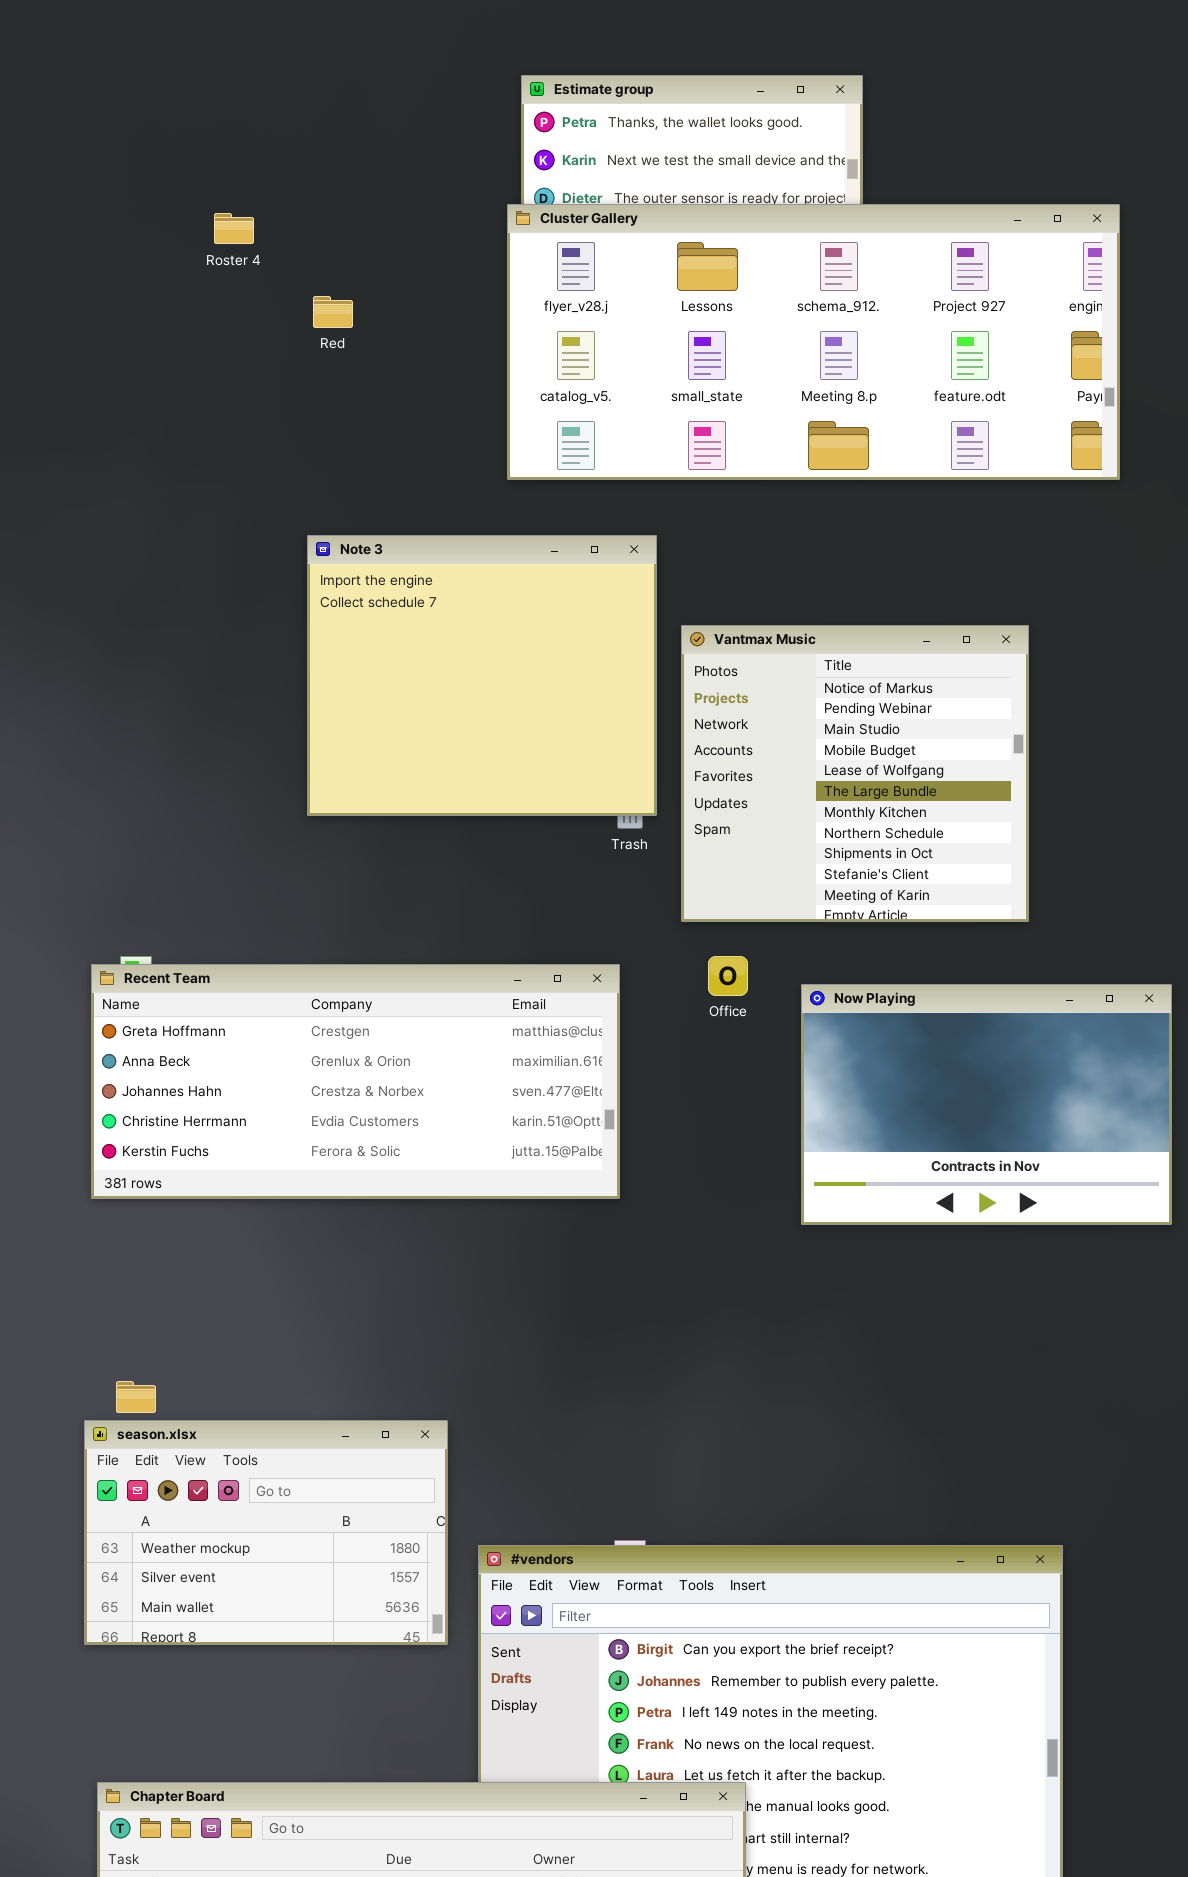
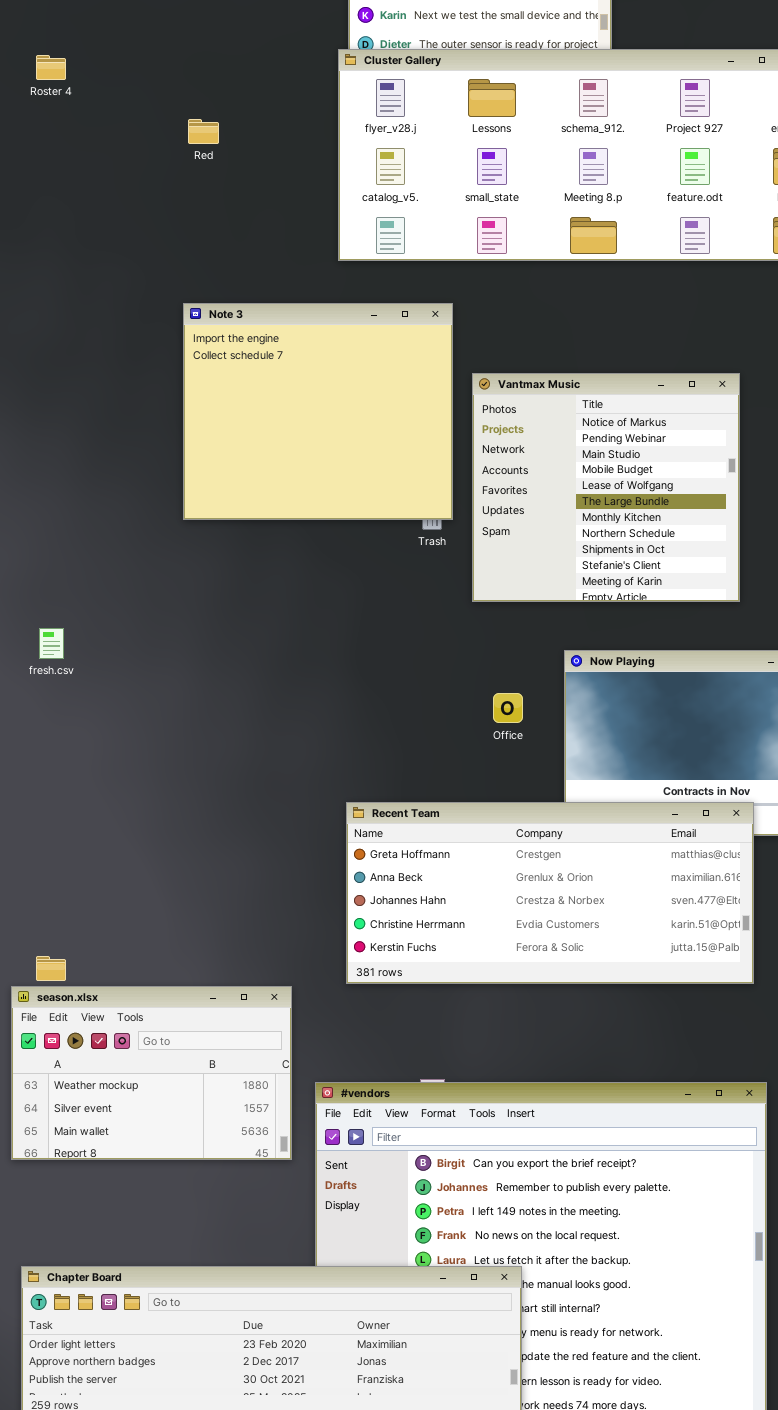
Roster 4: [214,213,254,244] -> [36,55,66,80], moved
Office: [708,956,748,996] -> [493,693,523,723], moved
Recent Team: [91,964,620,1199] -> [346,802,754,984], moved

